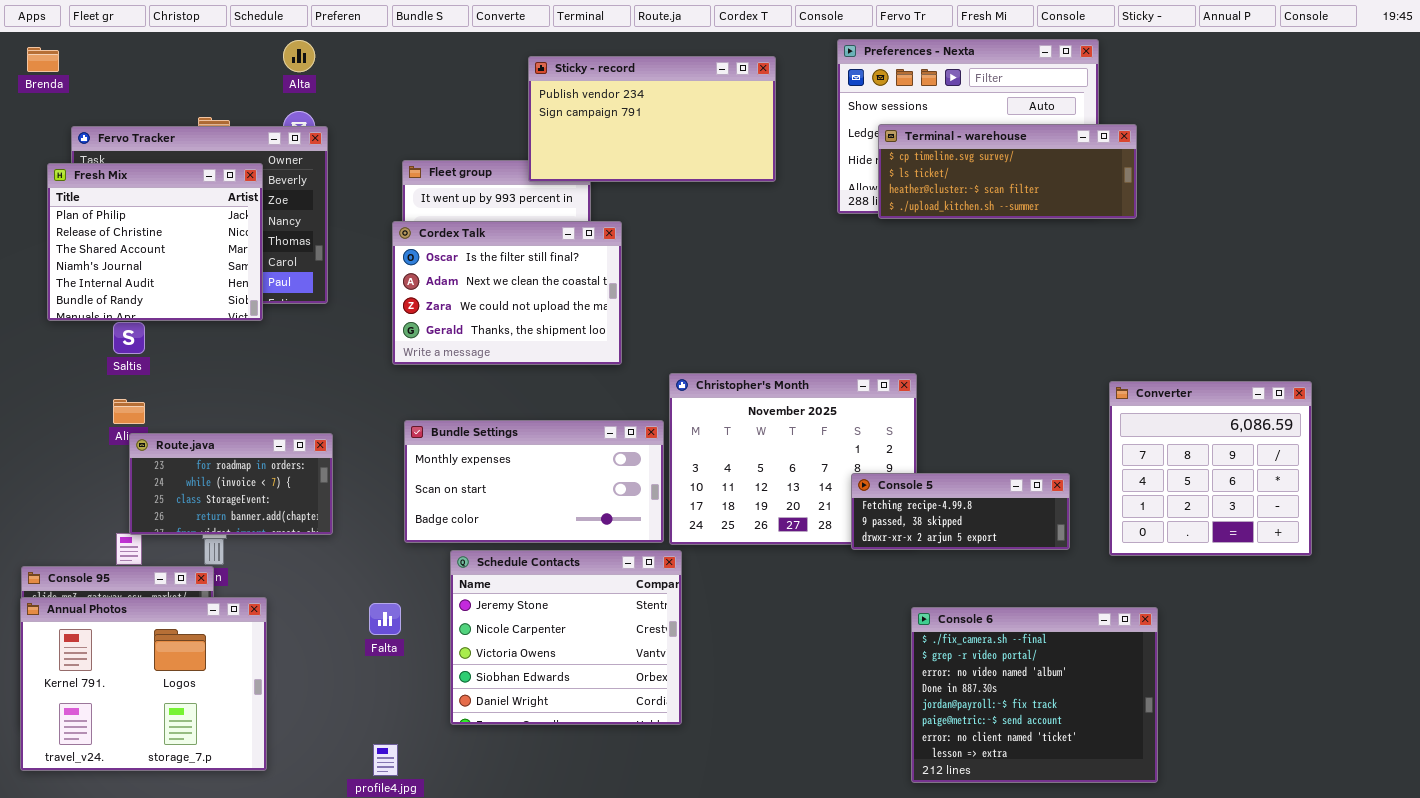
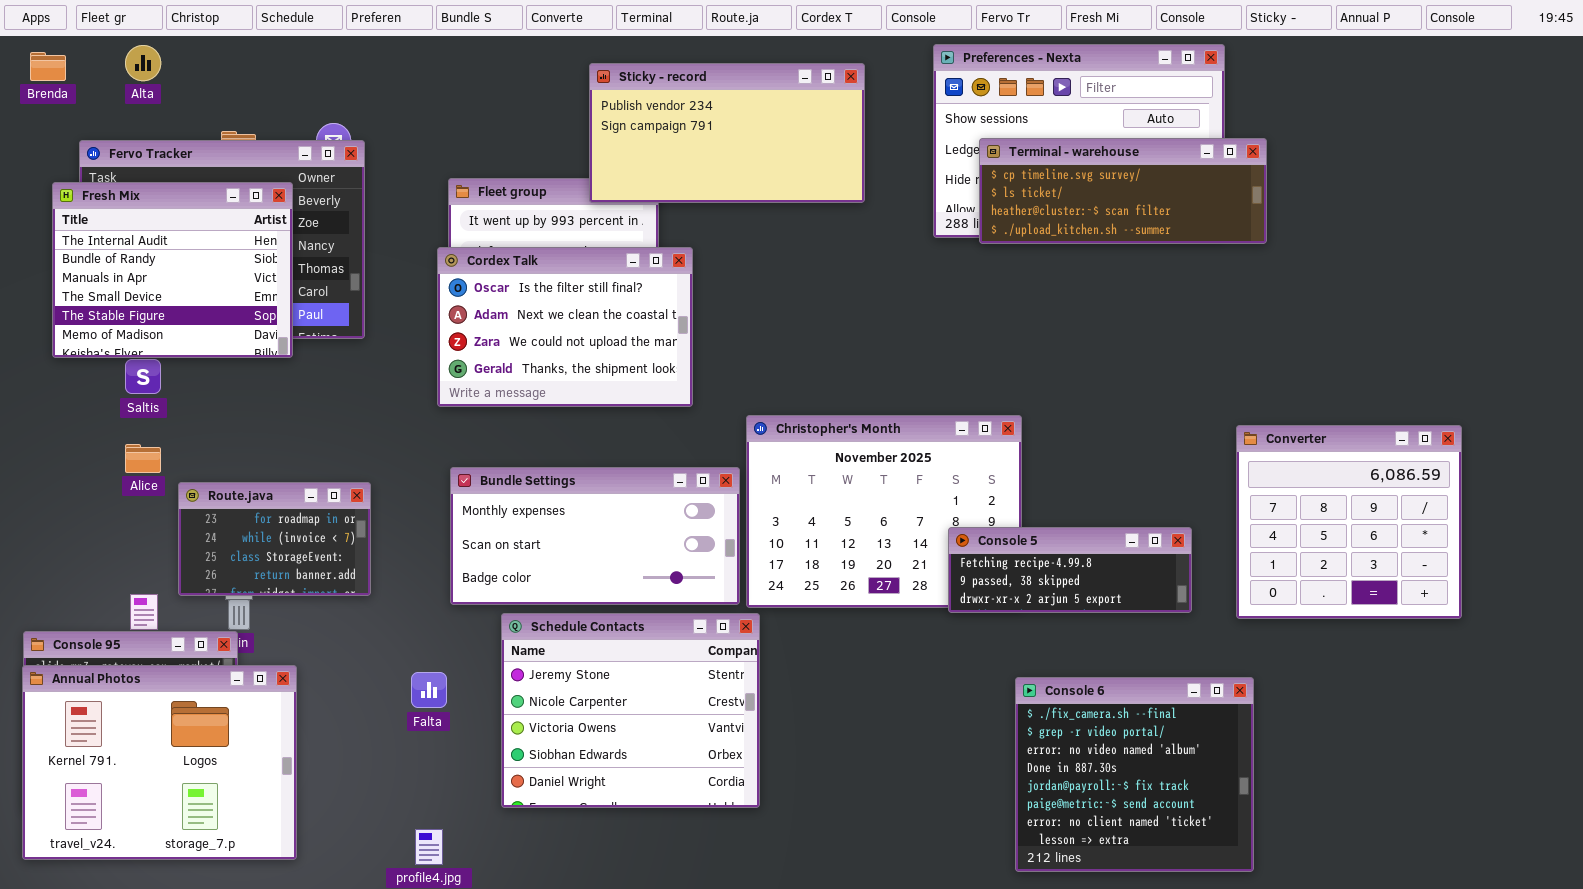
Alta: [283,40,315,72] -> [125,45,161,81], moved
Fresh Mix: [47,163,263,321] -> [52,182,293,358], scrolled down 4 rows
Route.java: [129,433,333,535] -> [178,482,371,596], resized
Console 6: [911,607,1158,783] -> [1015,677,1254,872], resized

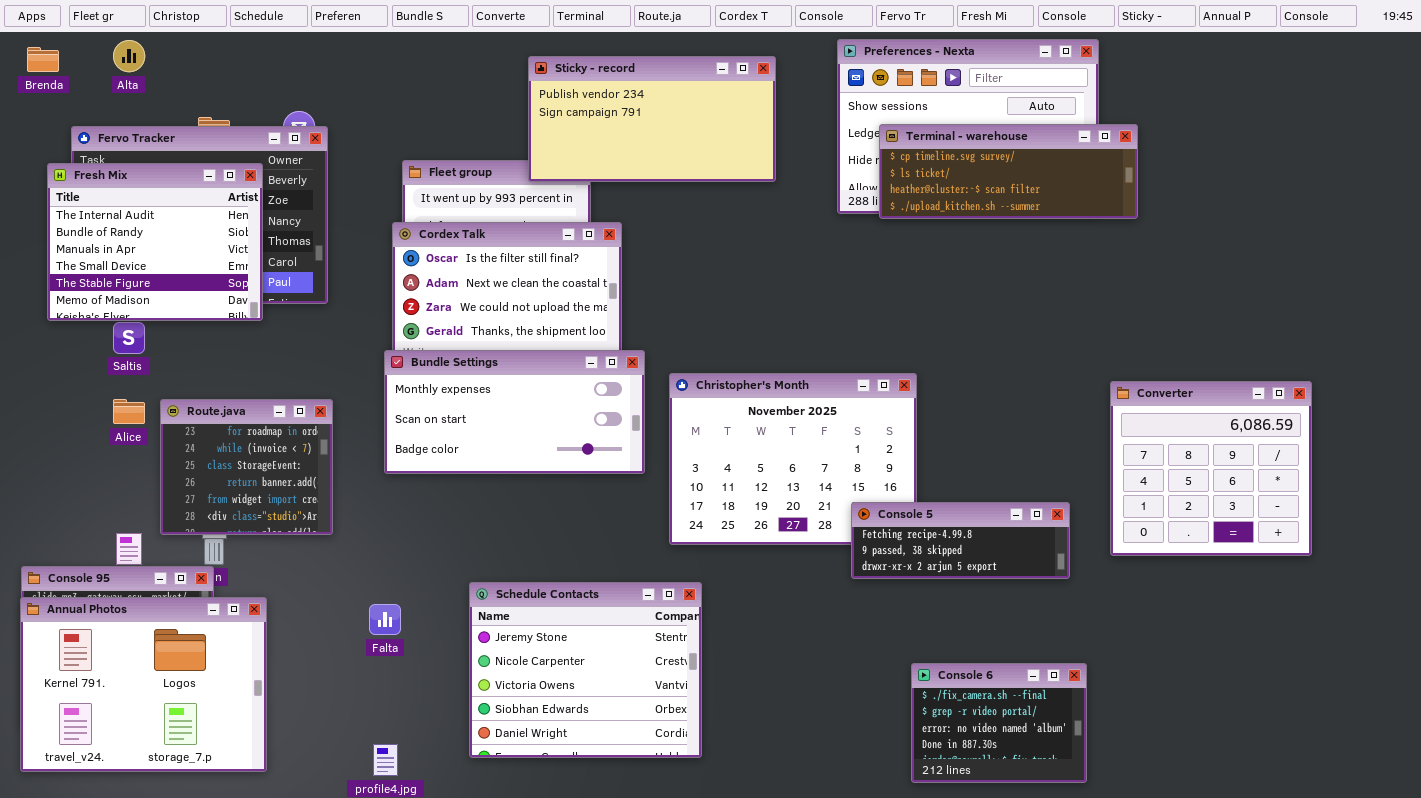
Bundle Settings: [450,467,740,605] -> [384,350,645,474], moved
Route.java: [178,482,371,596] -> [160,399,333,535], resized
Console 5: [948,527,1192,613] -> [851,502,1070,579], moved
Schedule Contacts: [501,613,760,808] -> [469,582,702,758], moved
Console 6: [1015,677,1254,872] -> [911,663,1087,783], resized

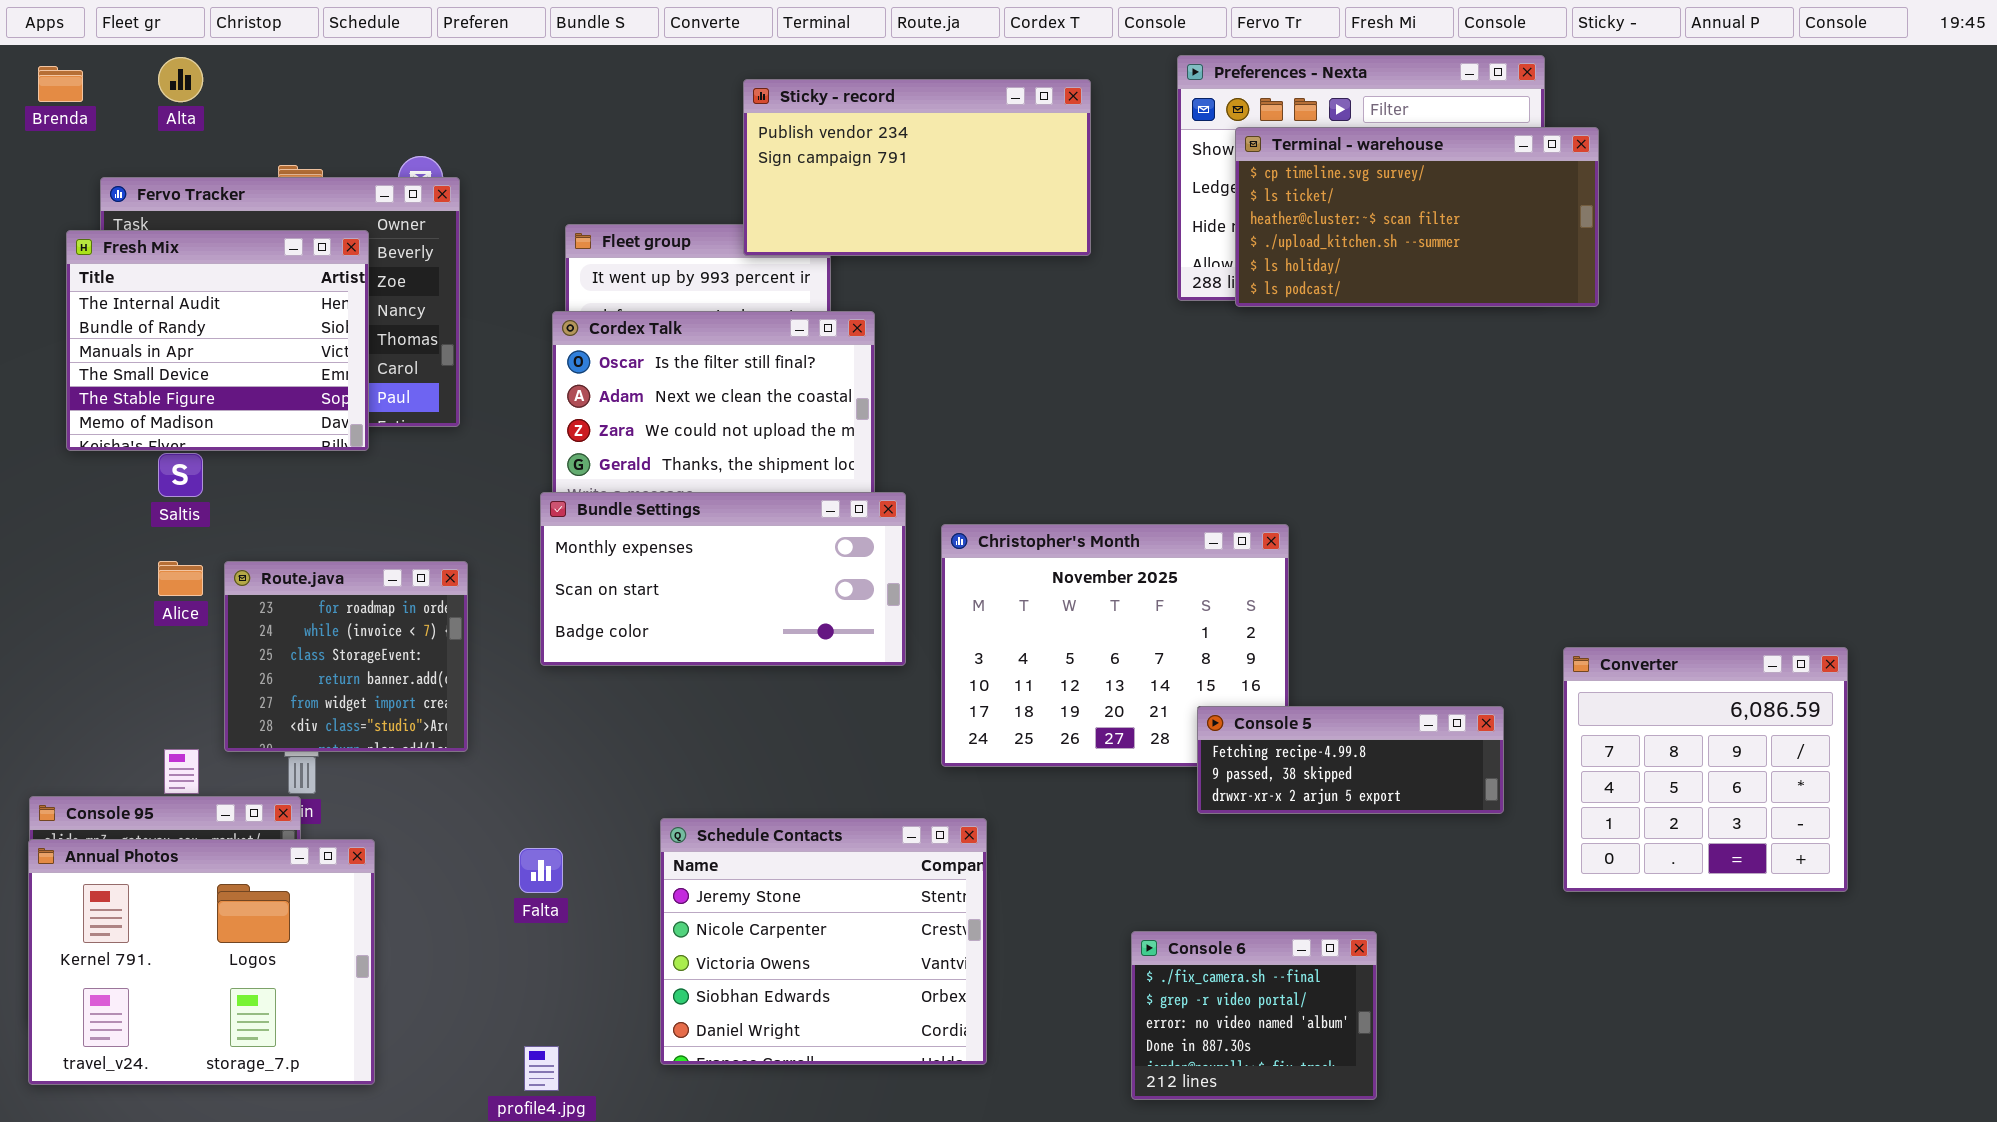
Terminal - warehouse: [879,124,1138,219] -> [1235,127,1599,307], resized
Converter: [1110,381,1312,556] -> [1563,647,1848,892], moved
Console 6: [911,663,1087,783] -> [1131,931,1377,1100], moved

